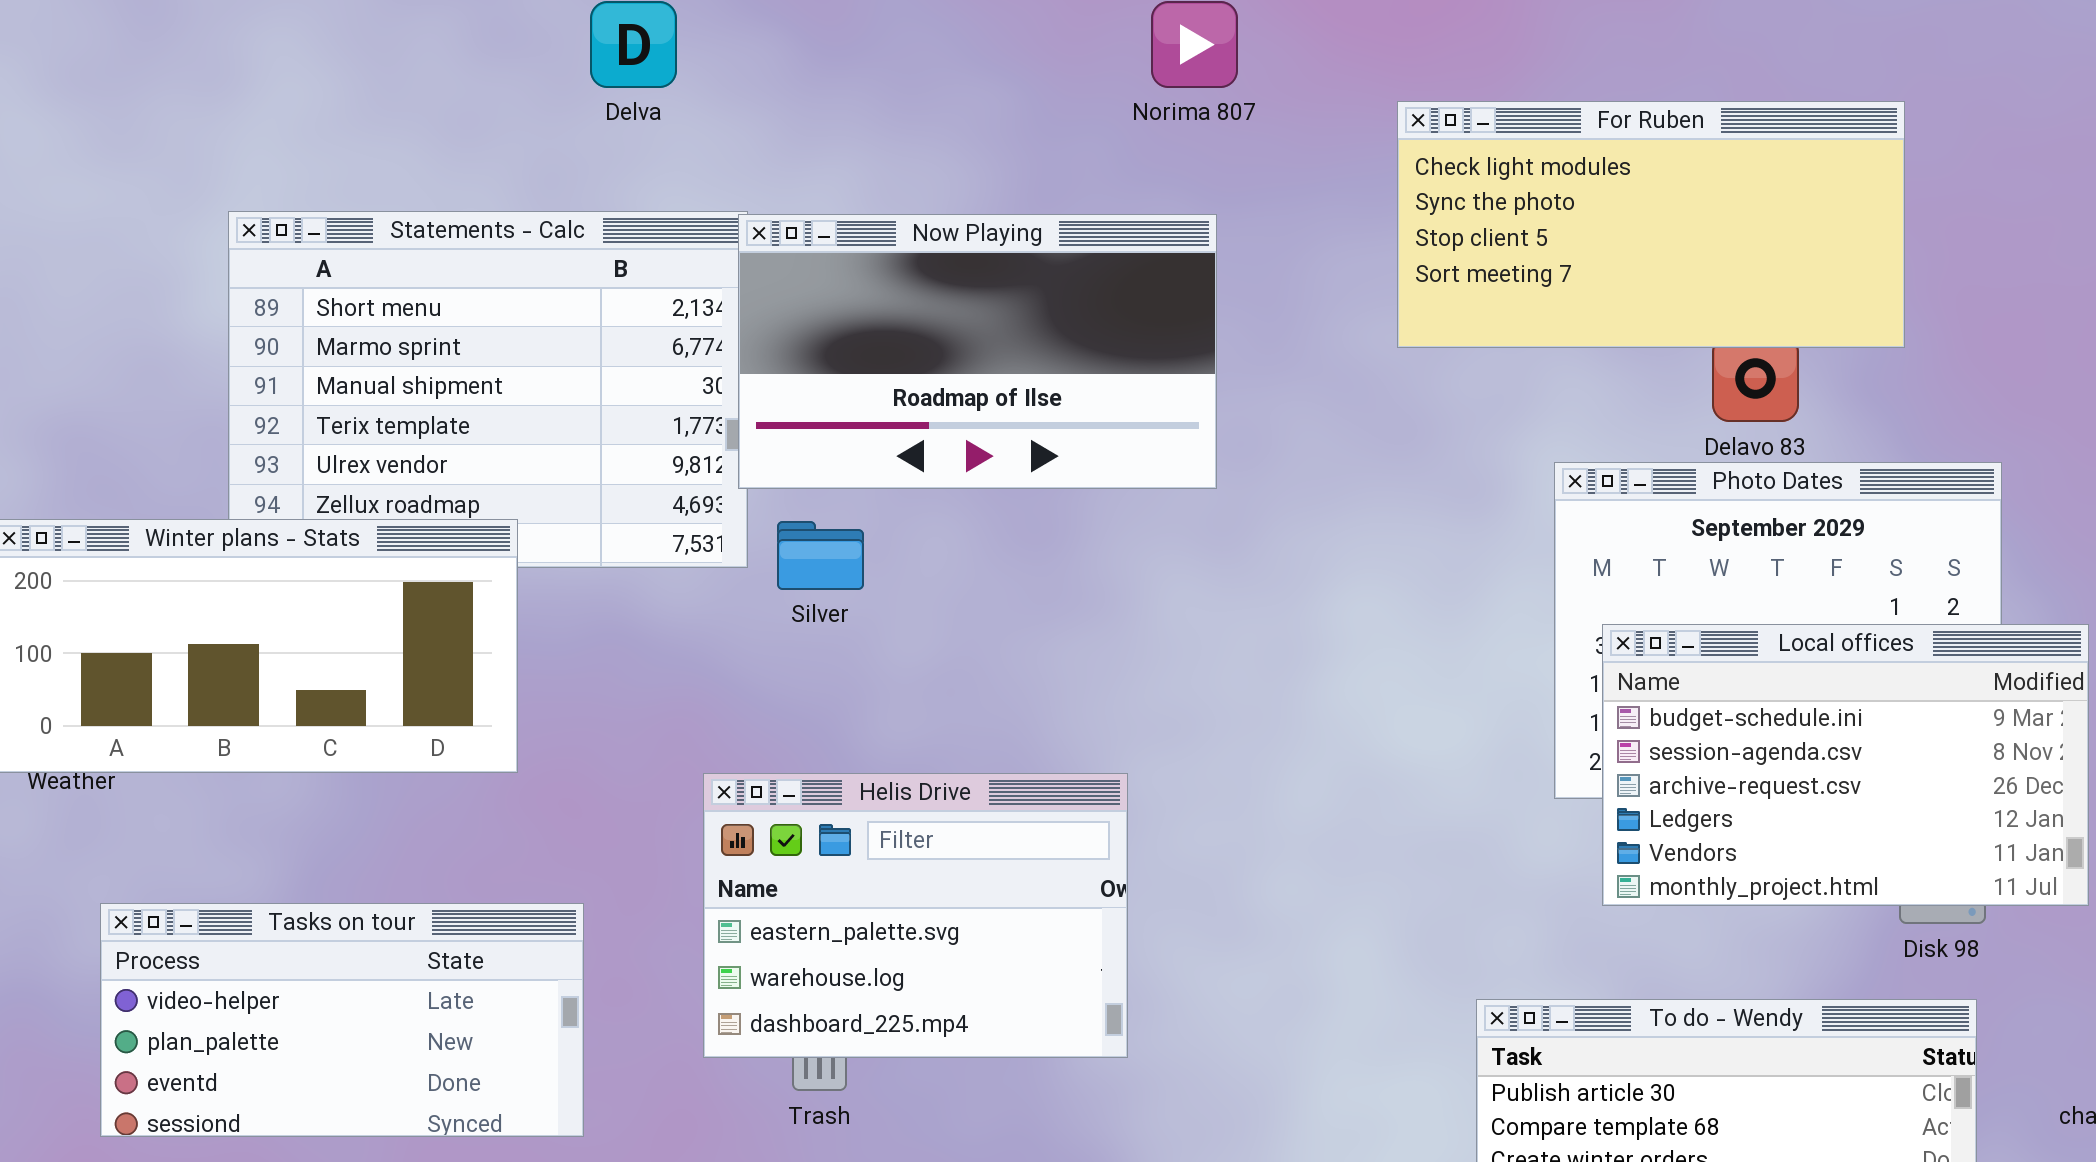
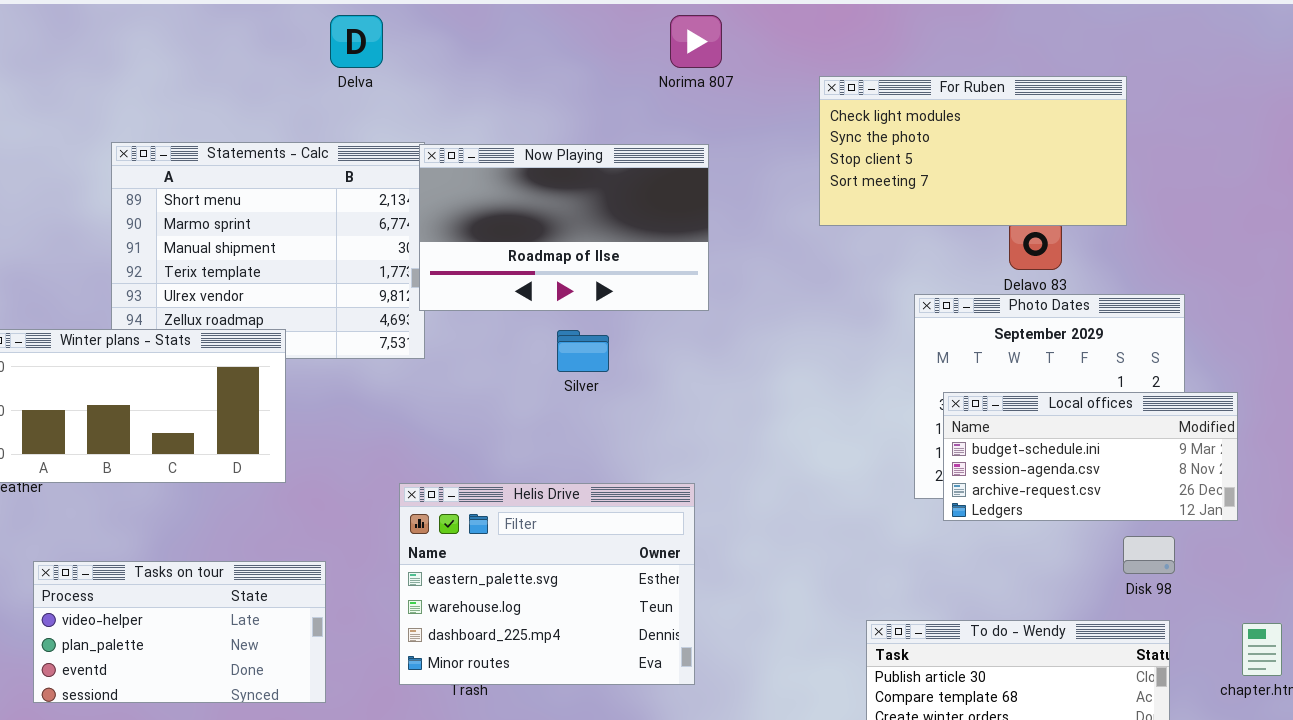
Silver: [777,521,864,590] -> [557,330,609,372], moved
Local offices: [1602,624,2089,906] -> [943,392,1238,521], resized
Helis Drive: [703,773,1128,1058] -> [399,483,695,685], resized

